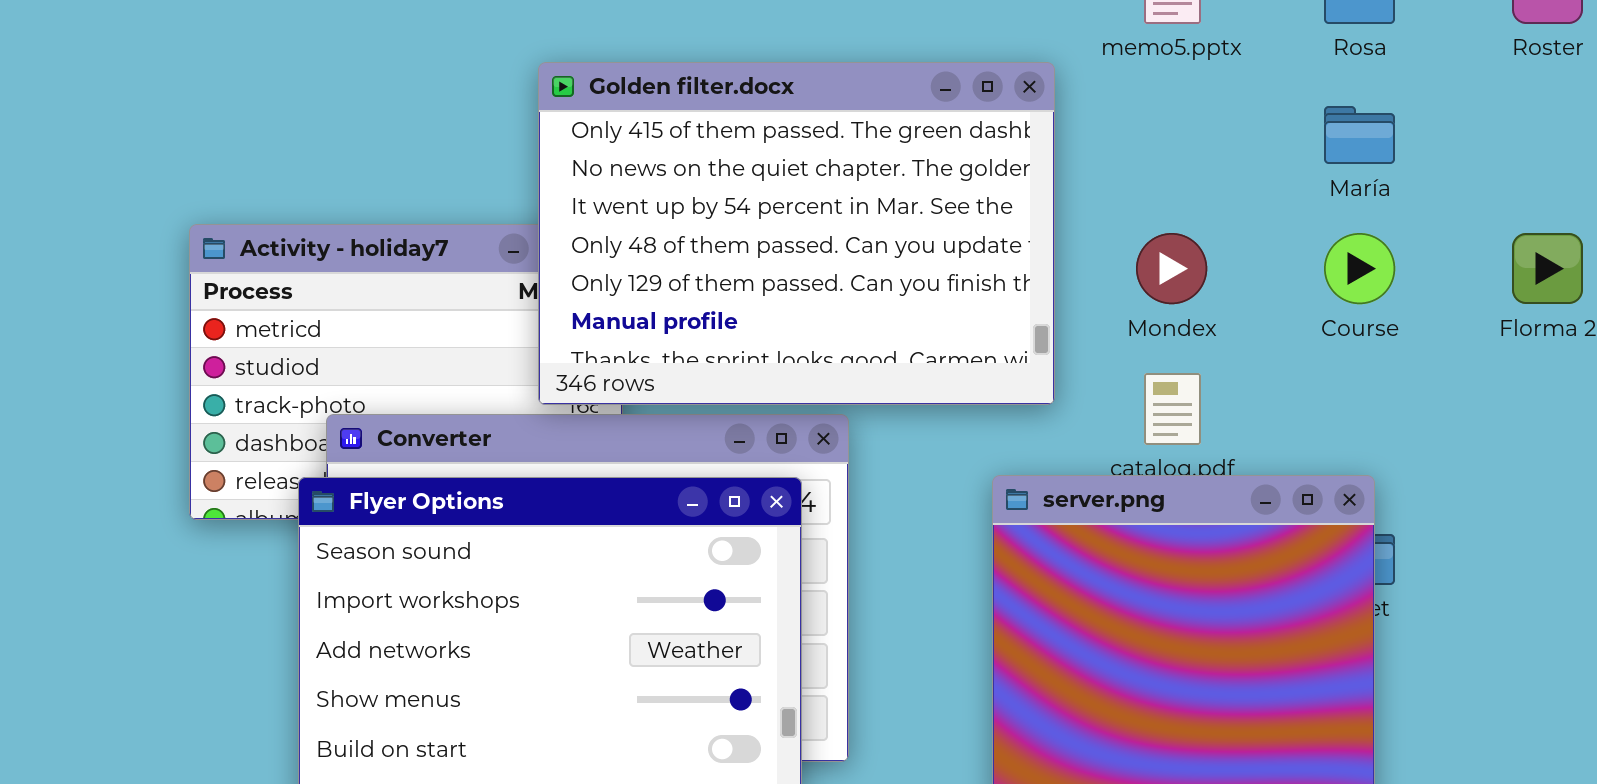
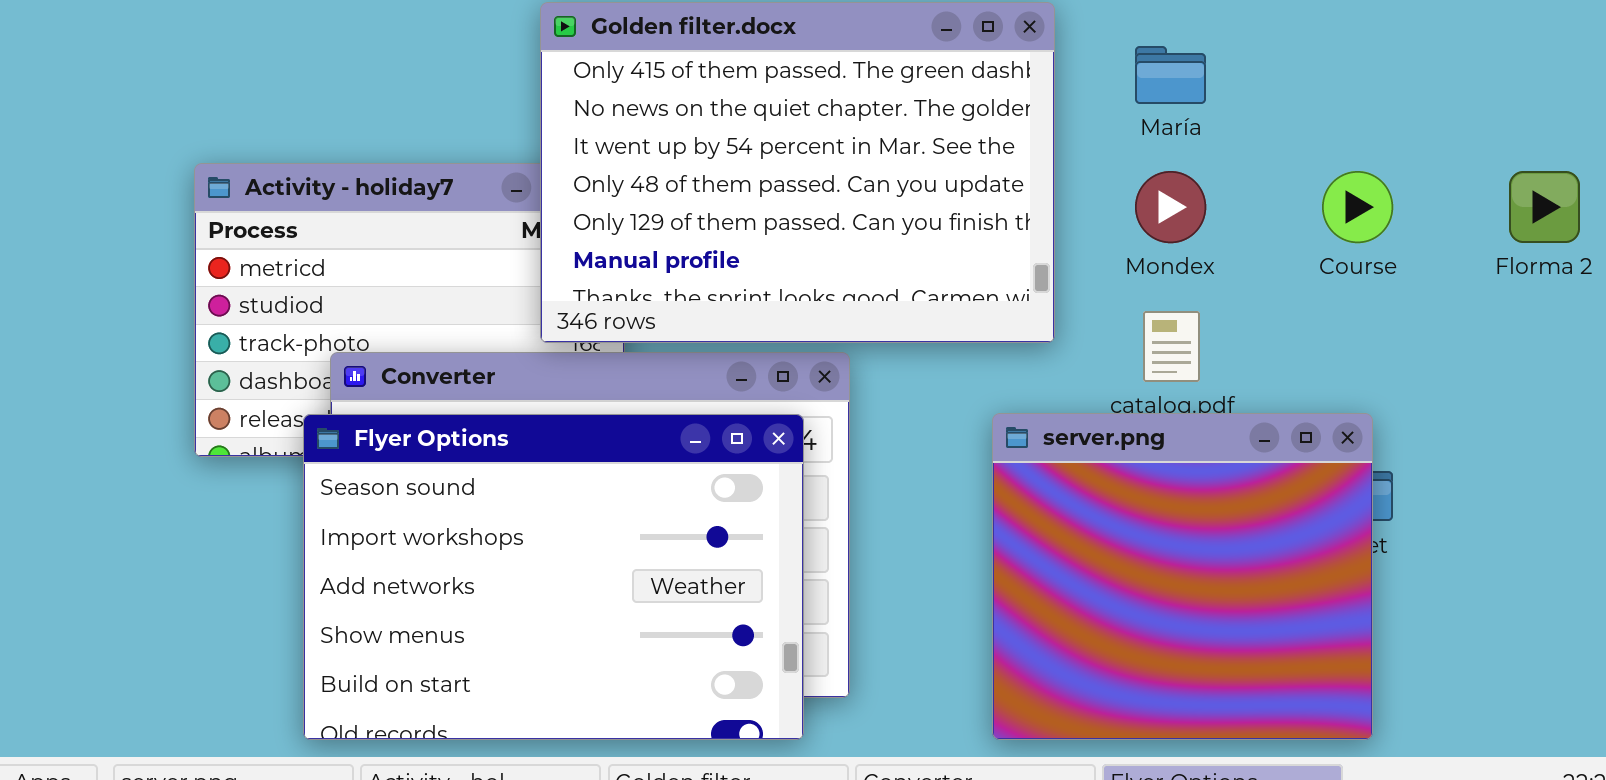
María: [1324,106,1395,164] -> [1135,46,1206,104], moved

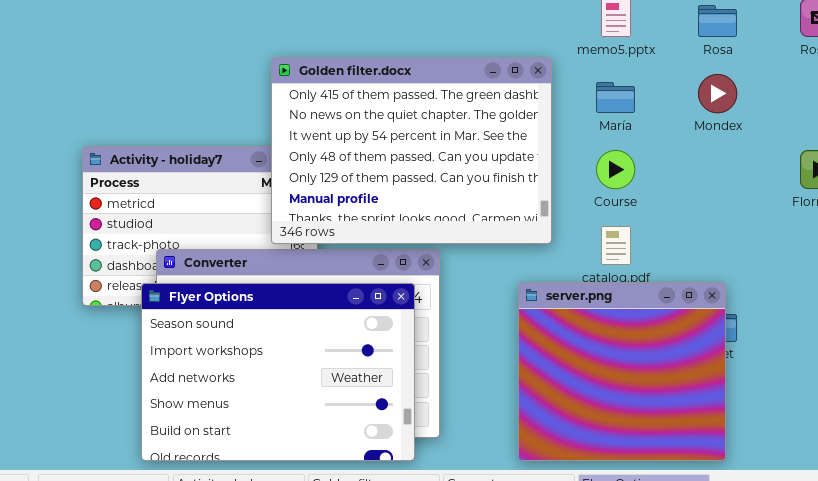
Mondex: [1135,171,1206,243] -> [698,74,737,113], moved
Course: [1322,171,1393,243] -> [596,150,635,189], moved

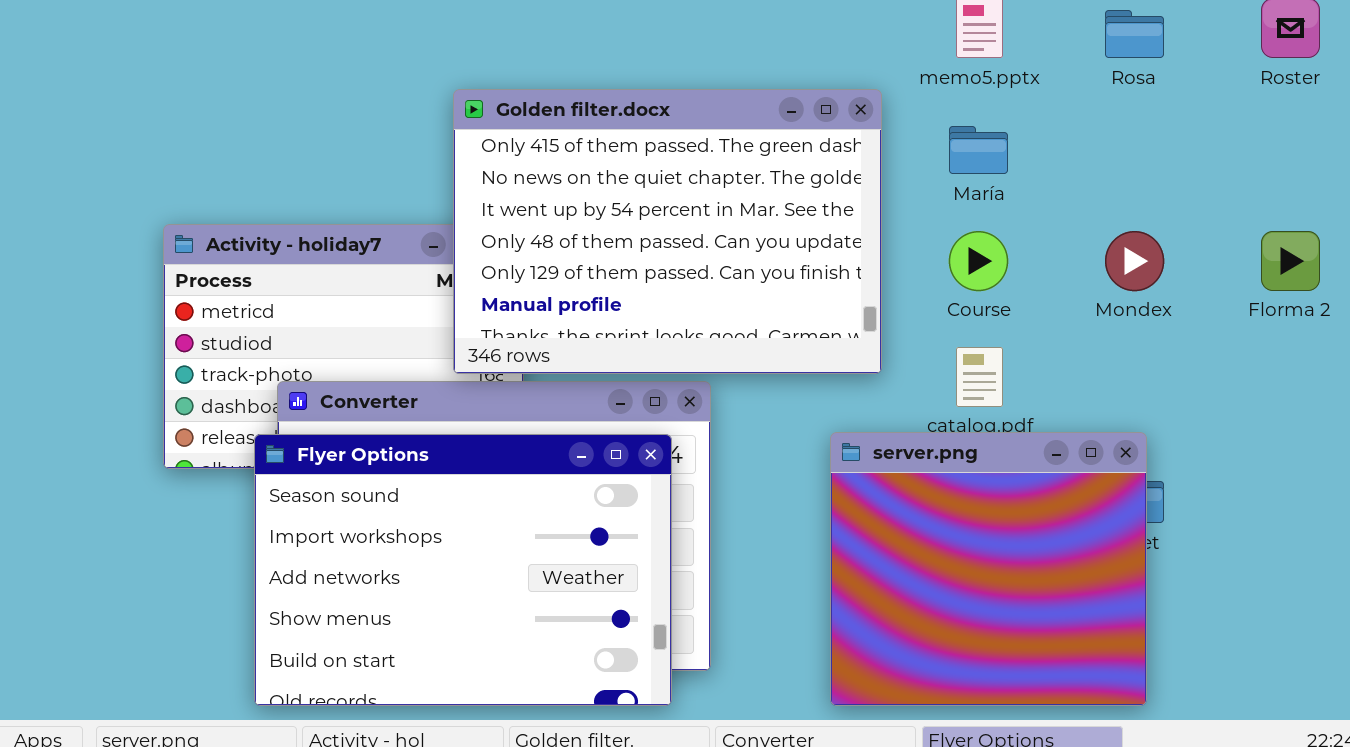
Mondex: [698,74,737,113] -> [1105,231,1164,291], moved

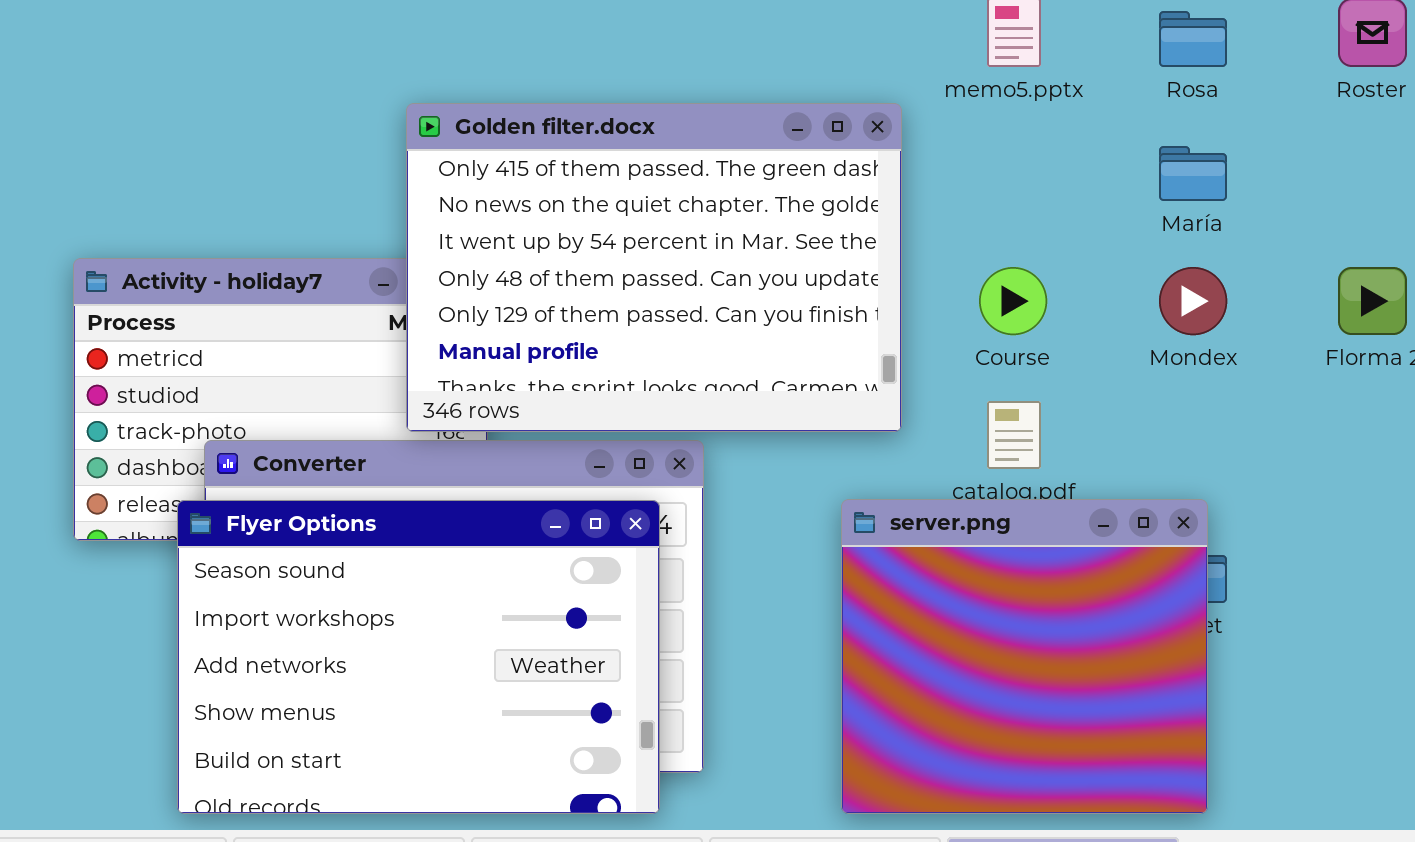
María: [949,126,1008,174] -> [1159,146,1227,201], moved

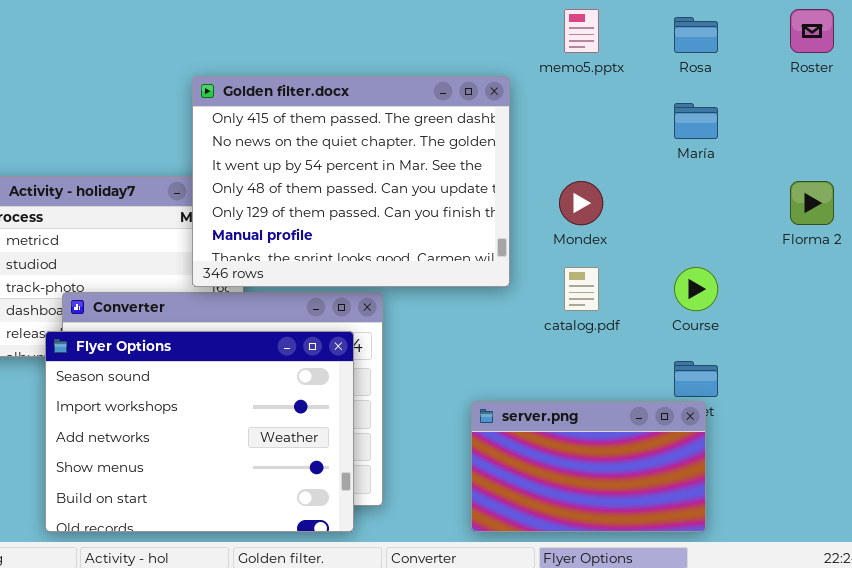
Course: [979,267,1047,335] -> [674,267,718,311], moved
Mondex: [1159,267,1227,335] -> [559,181,603,225], moved
server.png: [841,499,1208,814] -> [471,401,706,532], resized

